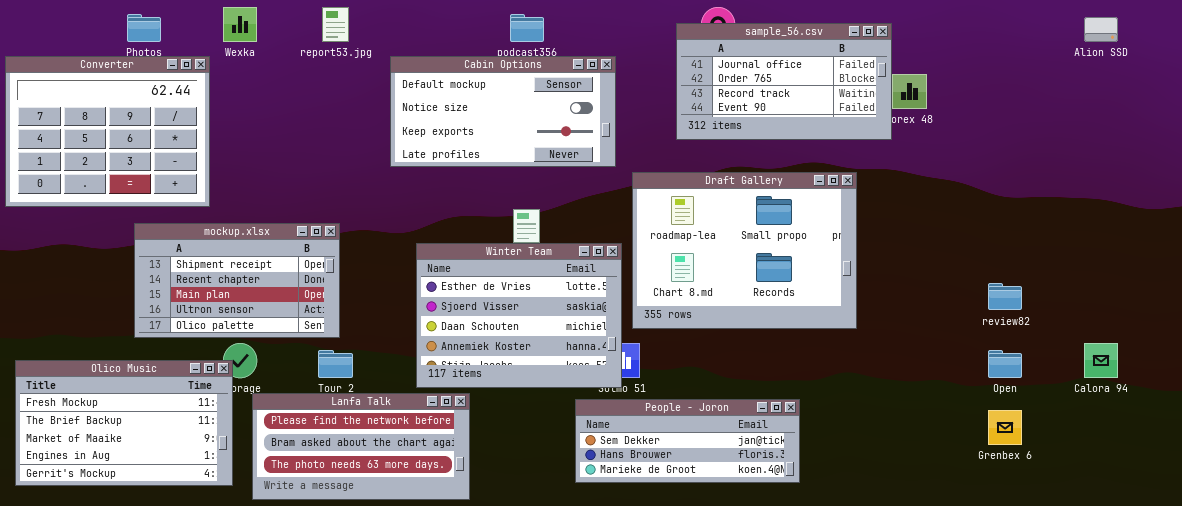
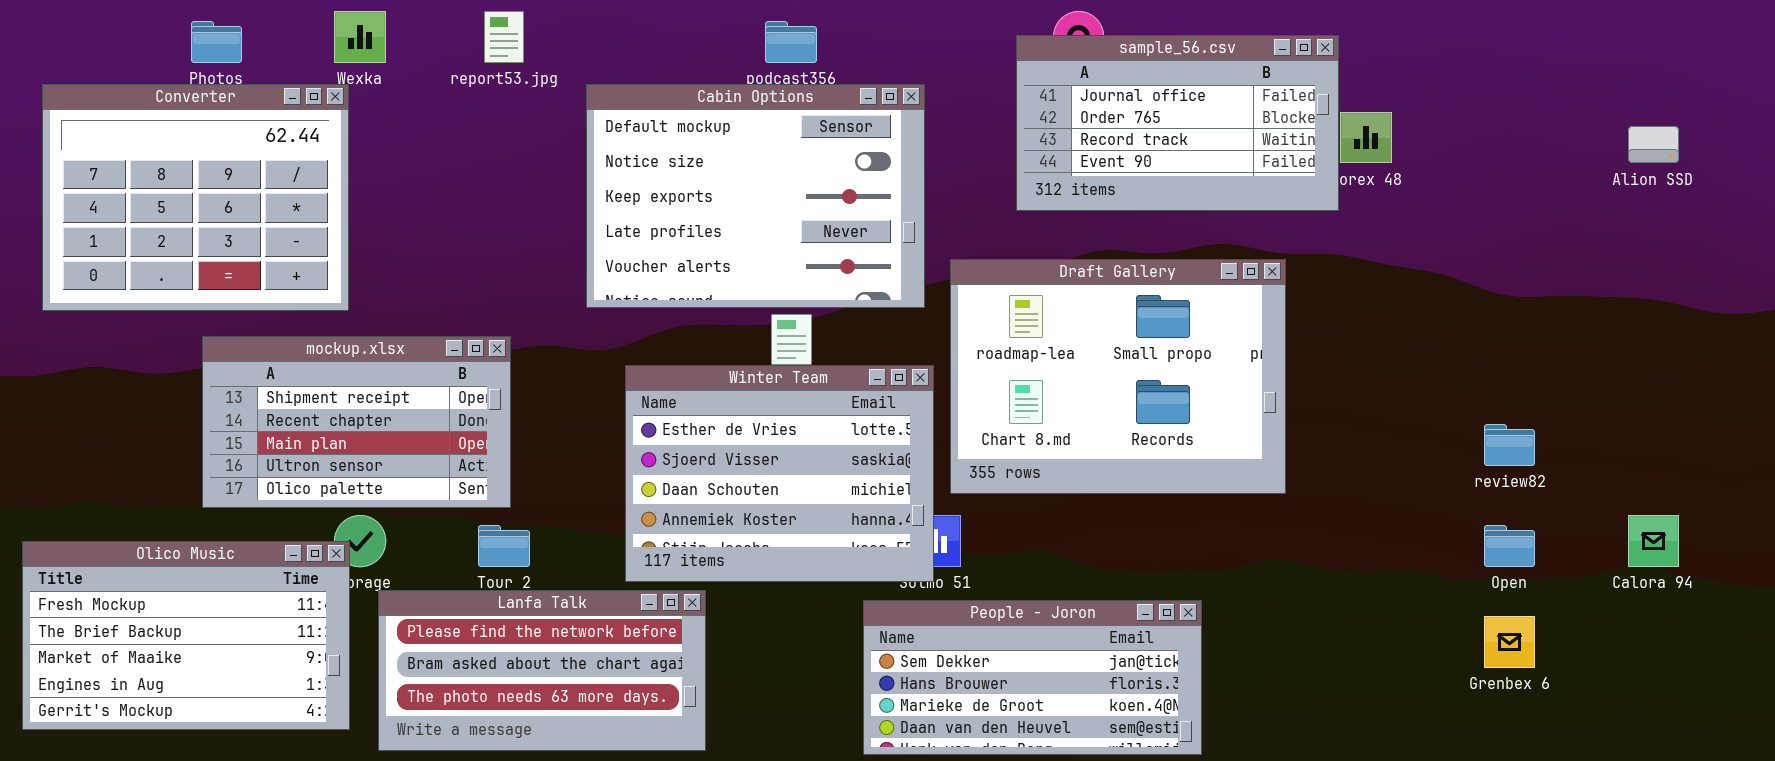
Alion SSD: [1084,17,1118,42] -> [1628,126,1679,163], moved
Converter: [5,56,210,207] -> [42,84,349,311], moved
Cabin Options: [390,56,616,167] -> [586,84,925,308], resized
People - Joron: [575,399,800,483] -> [863,600,1202,755], resized

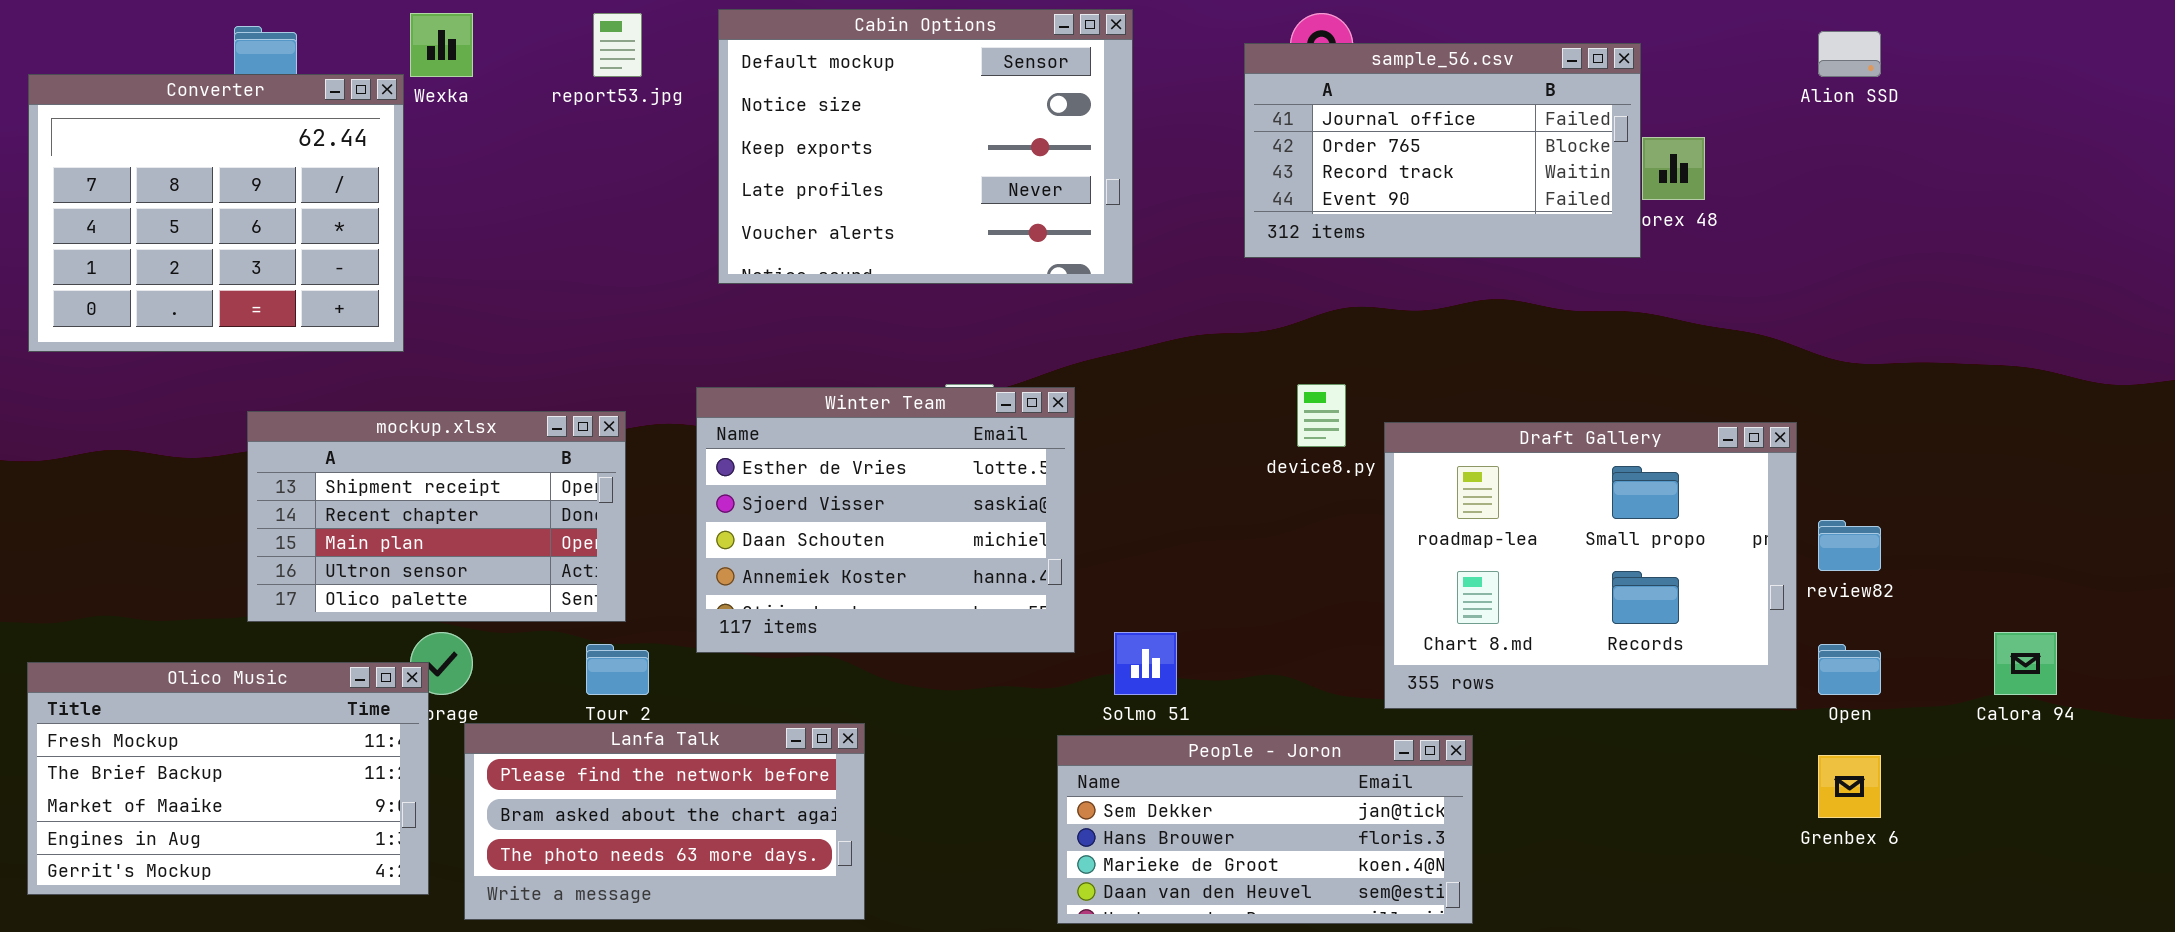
Converter: [42,84,349,311] -> [28,74,404,352], moved
Cabin Options: [586,84,925,308] -> [718,9,1133,284], moved
Alion SSD: [1628,126,1679,163] -> [1818,31,1881,77], moved
Draft Gallery: [950,259,1286,494] -> [1384,422,1797,709], moved
Winter Team: [625,365,934,582] -> [696,387,1075,653], moved

